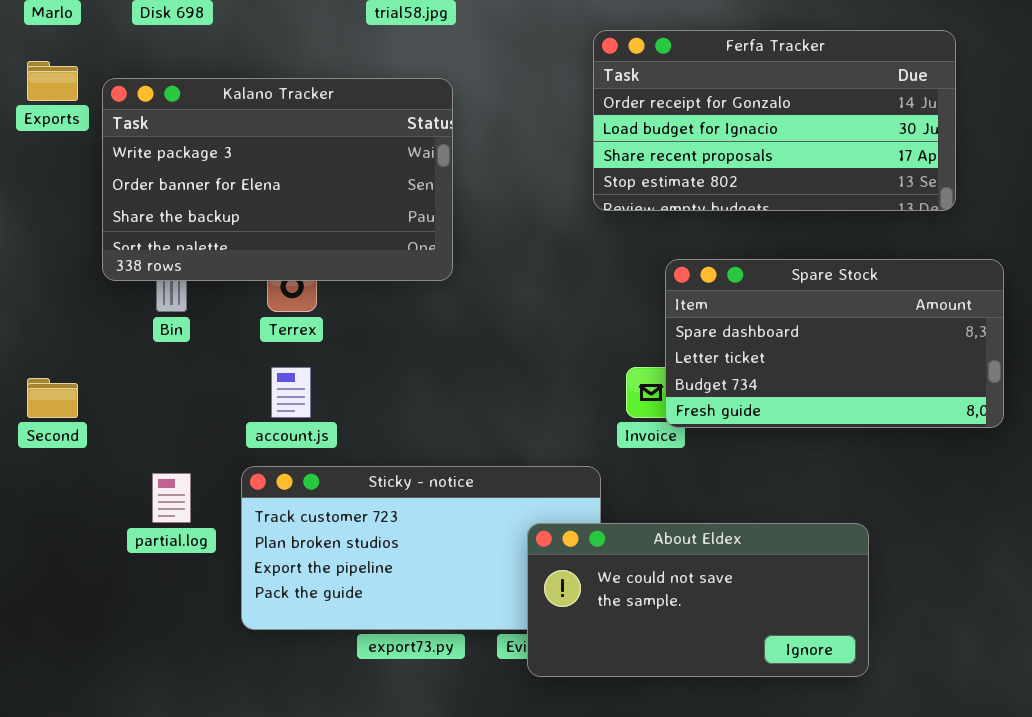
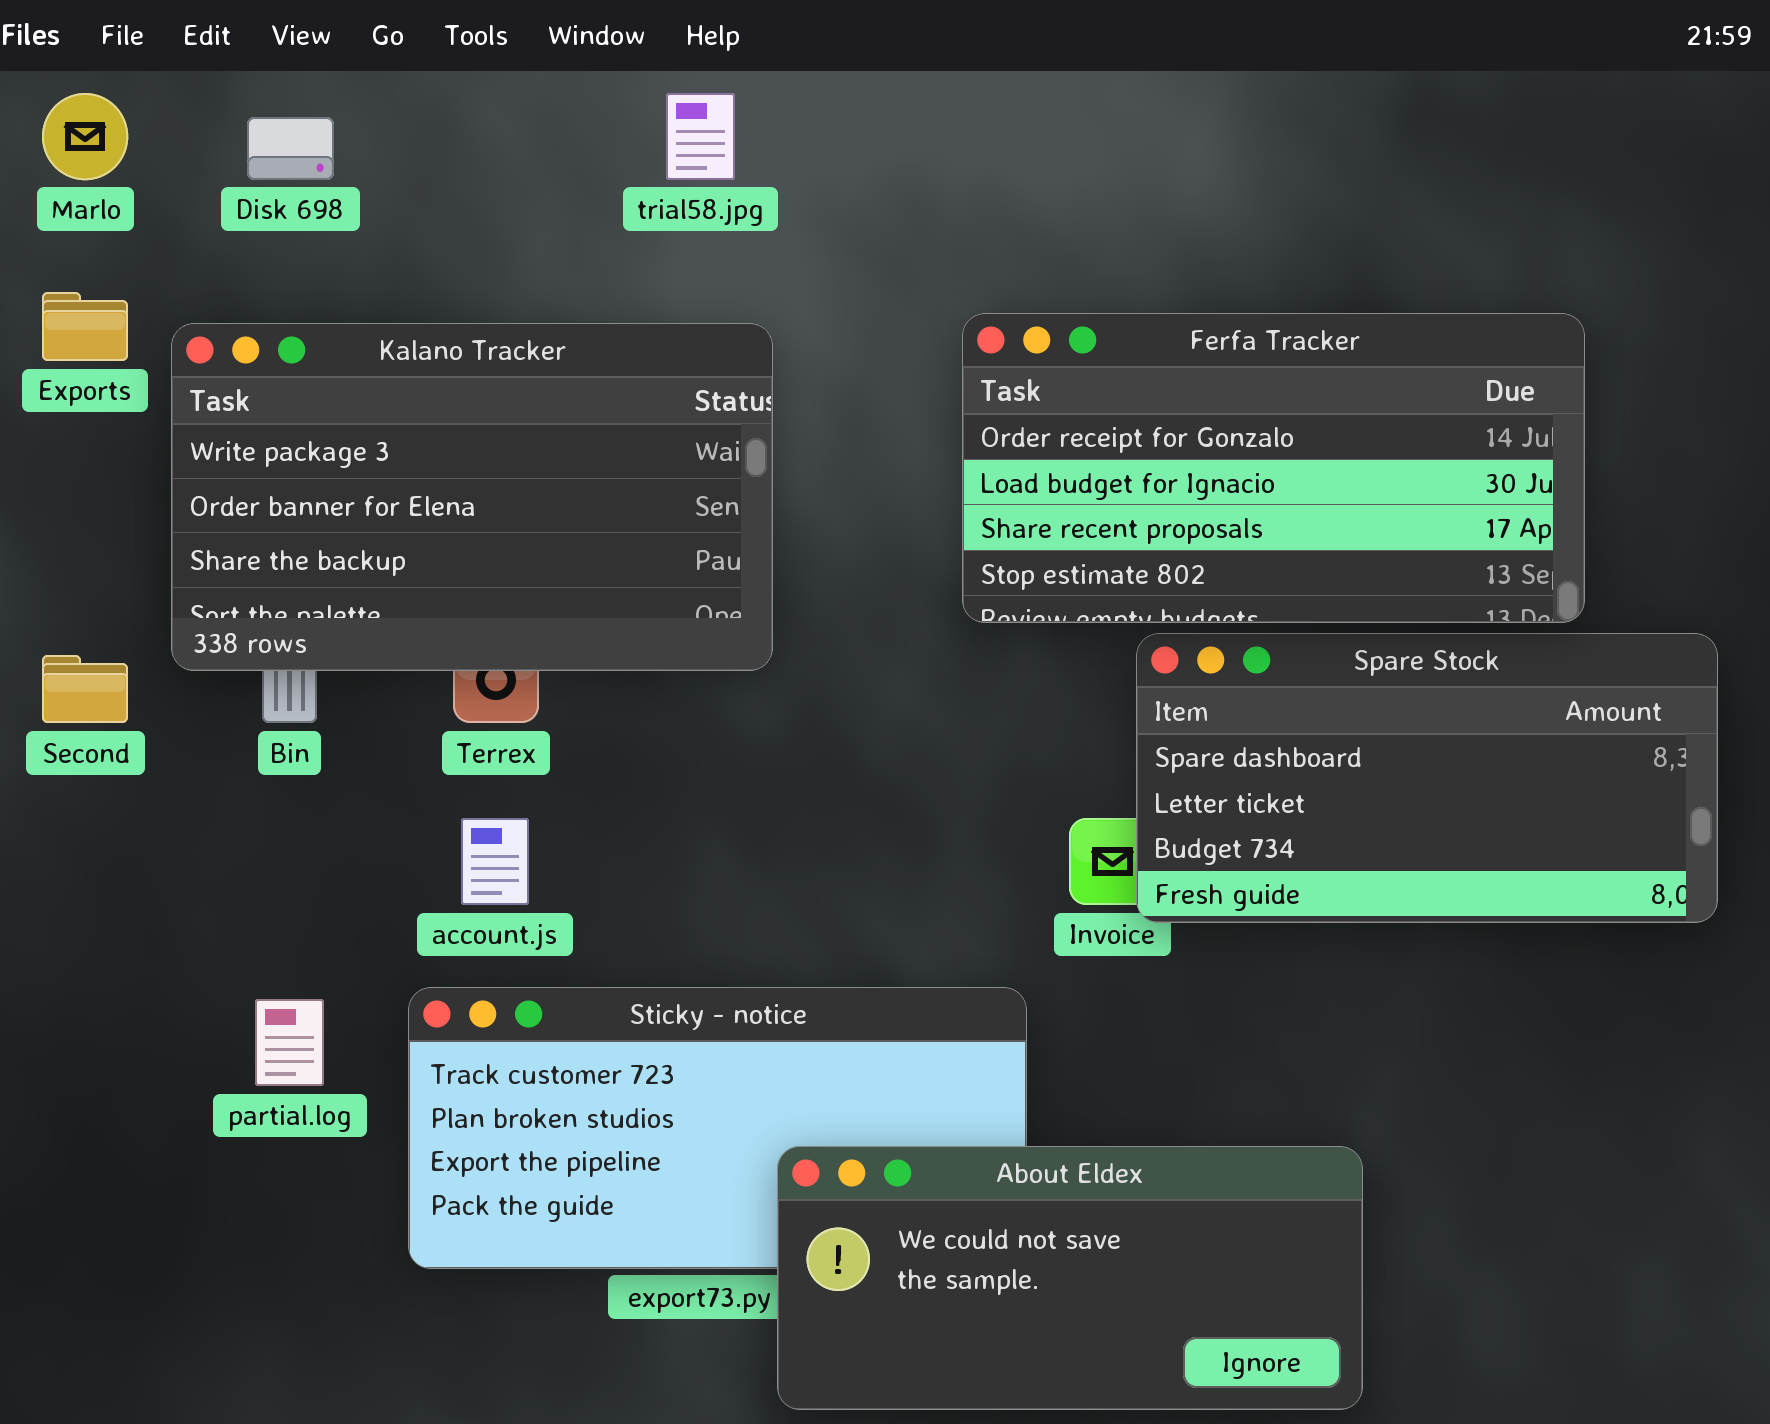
Ferfa Tracker: [593,30,956,211] -> [962,313,1585,623], moved
Second: [27,378,78,418] -> [42,655,128,723], moved
About Eldex: [527,523,869,677] -> [777,1146,1363,1410], moved

